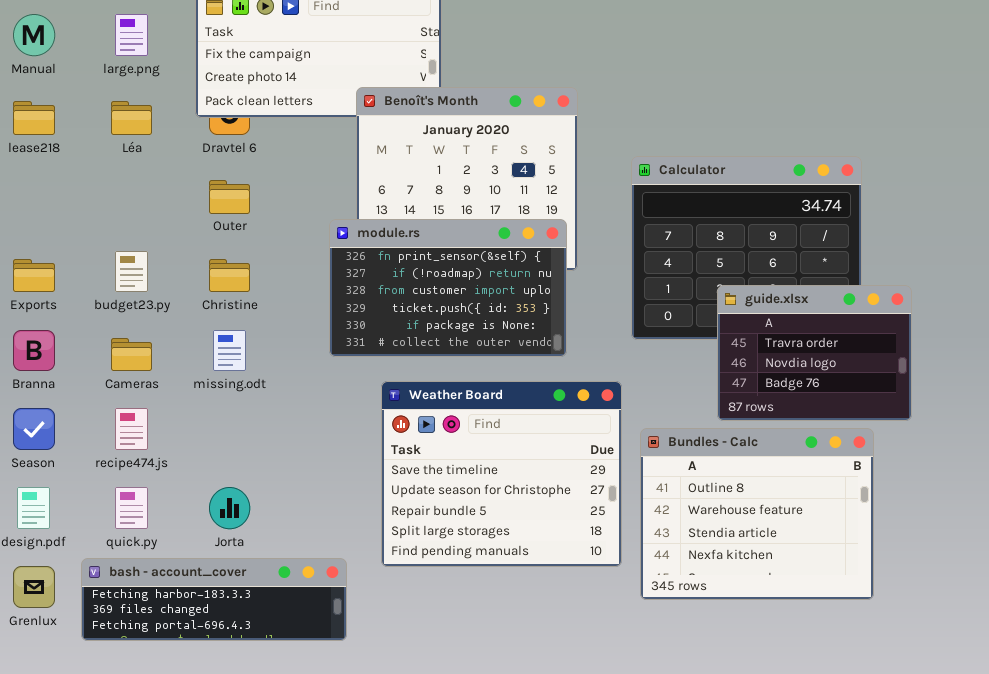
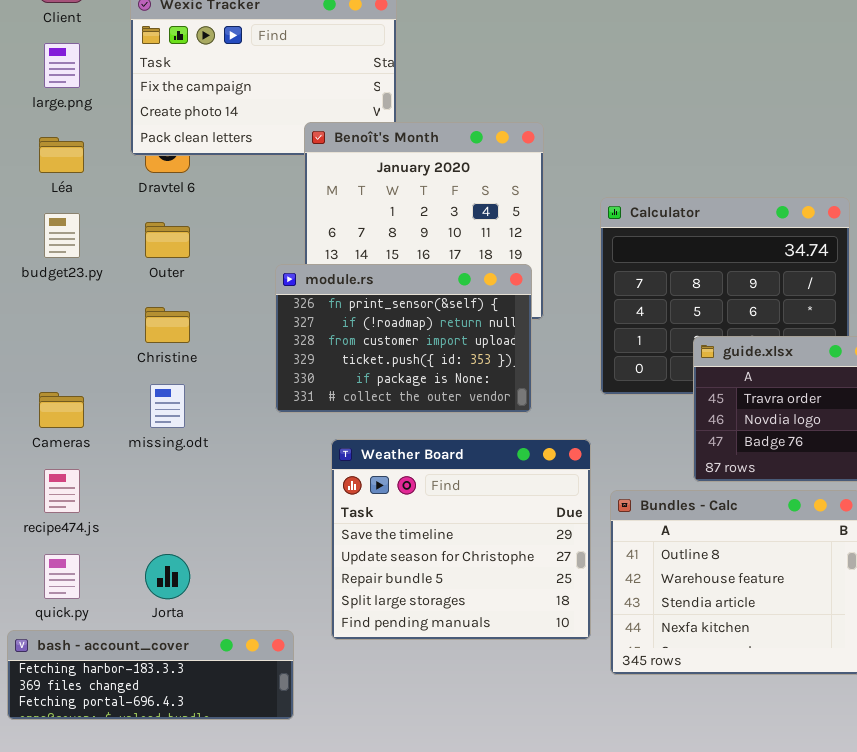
budget23.py: [115,251,148,292] -> [44,213,80,258], moved

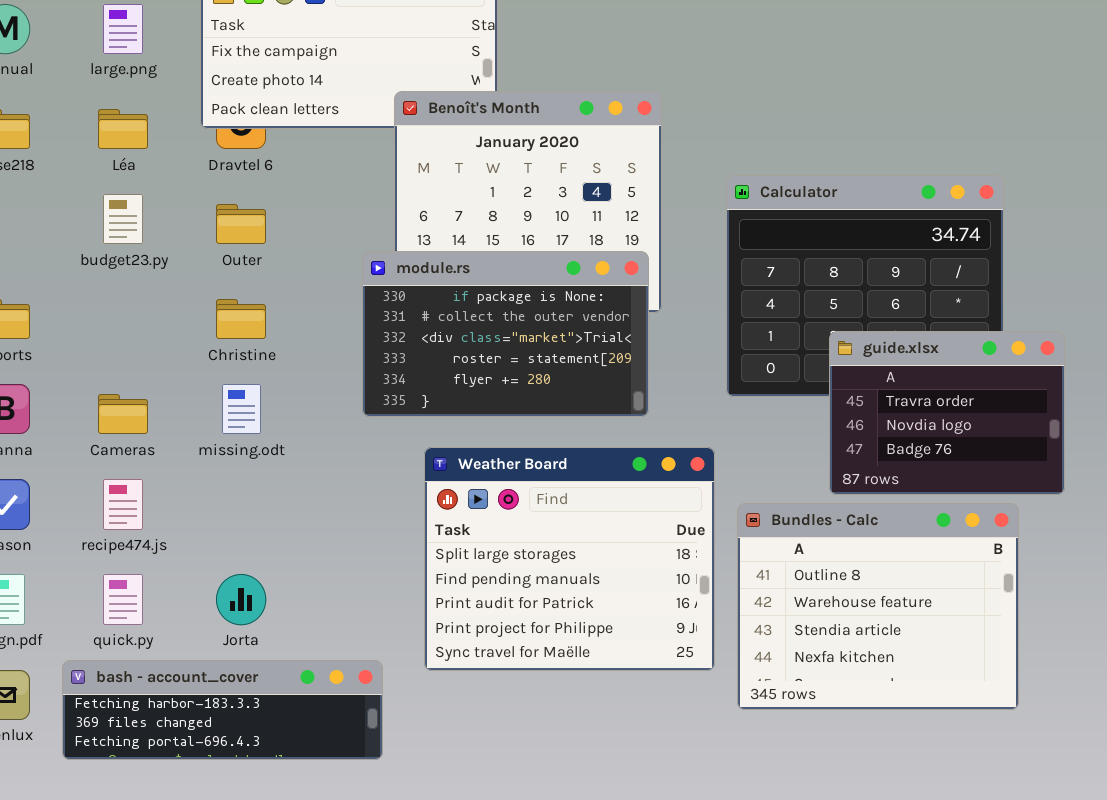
module.rs: [275,264,532,413] -> [362,251,649,417], scrolled down 4 rows
Weather Board: [331,439,591,640] -> [424,447,715,671], scrolled down 3 rows

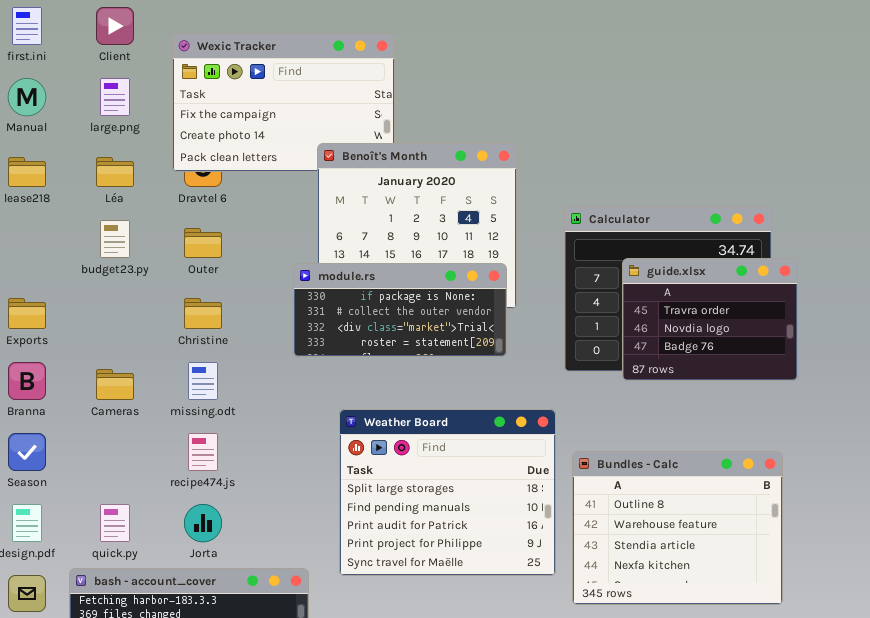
module.rs: [362,251,649,417] -> [293,263,507,357], resized
guide.xlsx: [829,331,1065,495] -> [622,258,798,381], moved
recipe474.js: [103,479,143,530] -> [188,433,218,471], moved

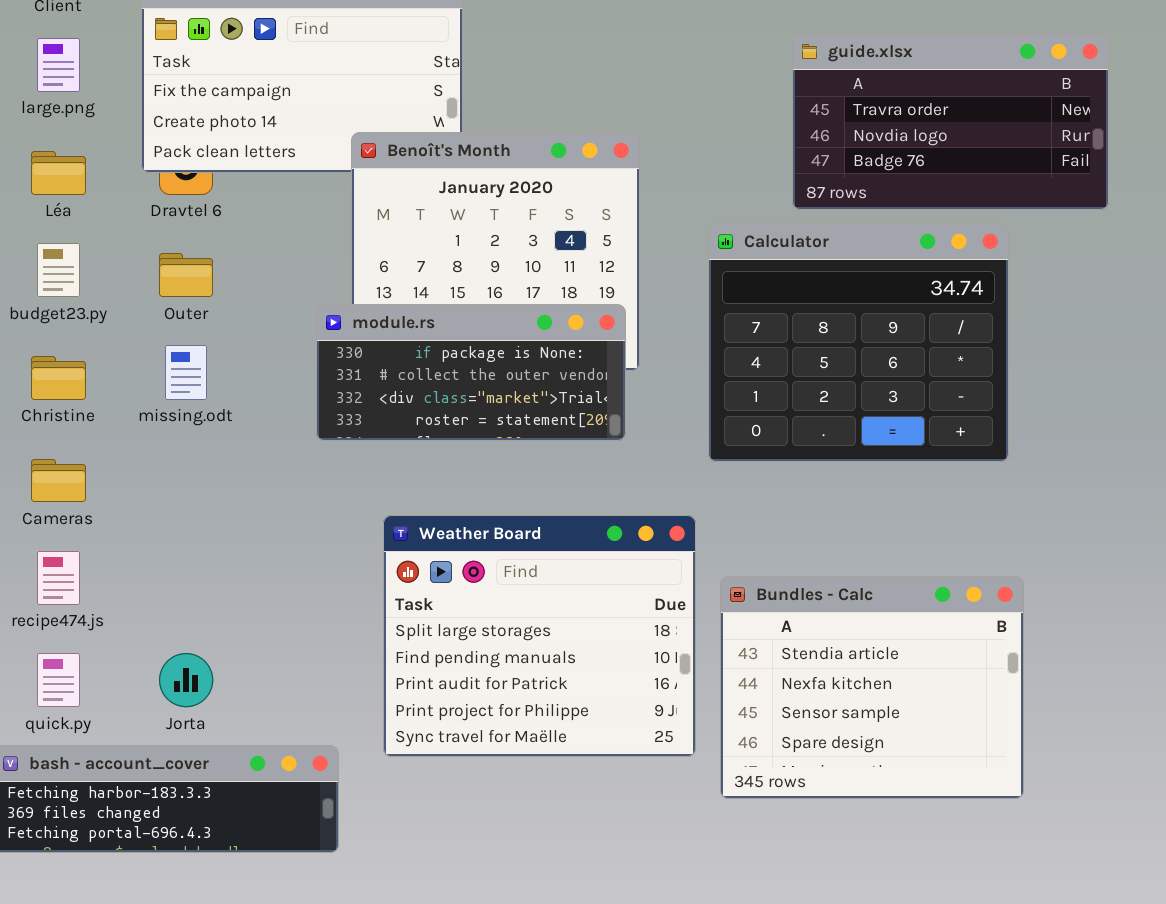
guide.xlsx: [622,258,798,381] -> [792,33,1109,210], moved, resized
Christine: [184,298,222,329] -> [31,356,86,400], moved
missing.odt: [188,362,218,400] -> [165,345,207,400], moved
recipe474.js: [188,433,218,471] -> [37,551,80,605], moved
Bundles - Calc: [572,451,783,605] -> [720,576,1024,799], scrolled down 2 rows

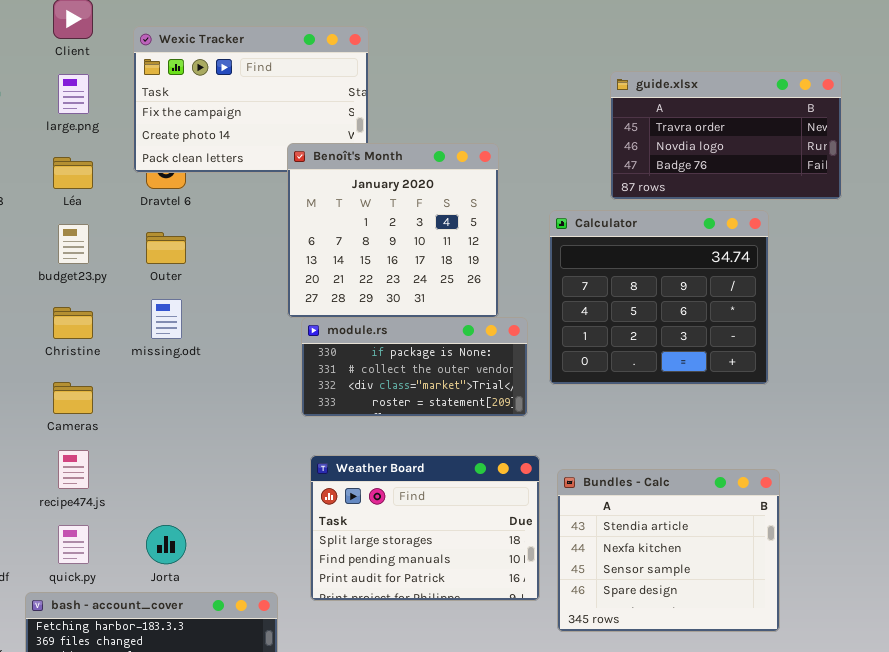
module.rs: [316,304,626,441] -> [301,317,528,417], moved
Weather Board: [383,515,696,757] -> [310,455,540,601], resized

